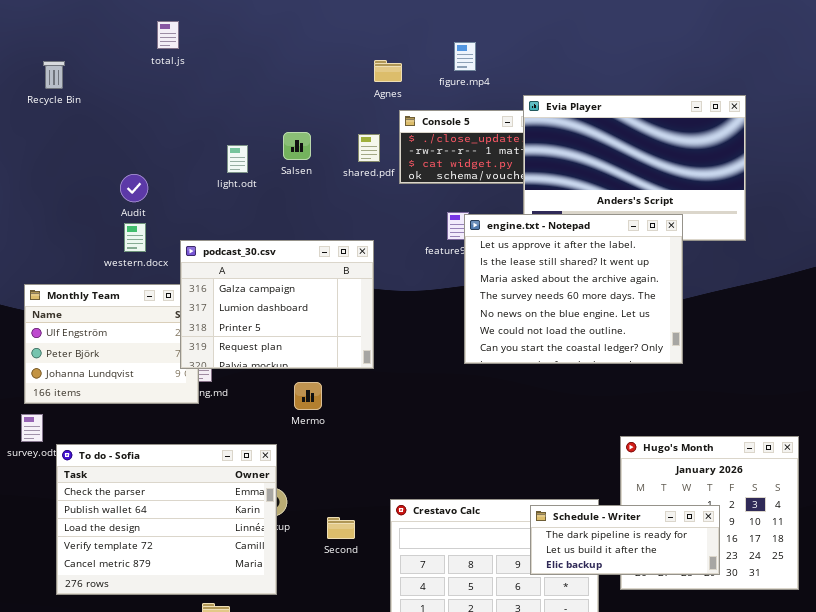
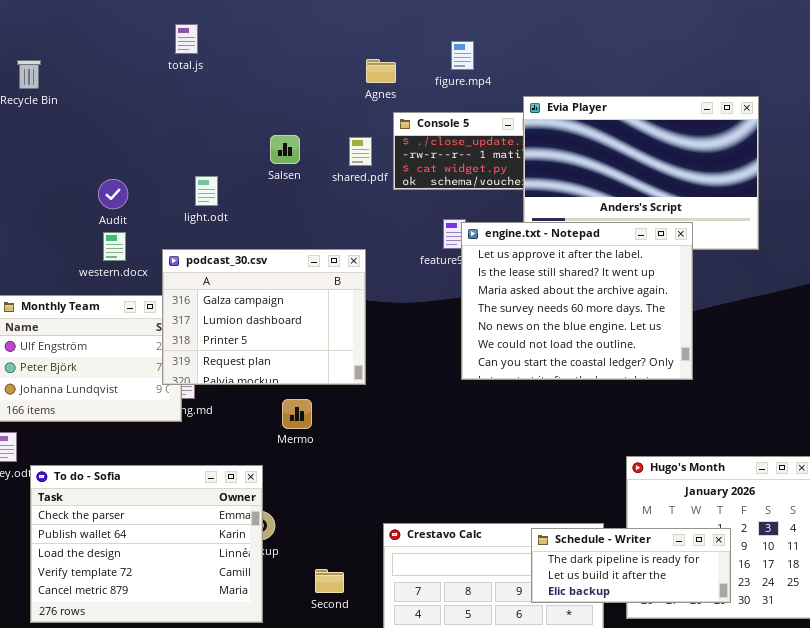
total.js: [157,21,179,49] -> [175,24,198,54], moved
light.odt: [227,145,248,173] -> [195,176,218,206], moved
Second: [327,517,355,539] -> [315,569,344,593], moved

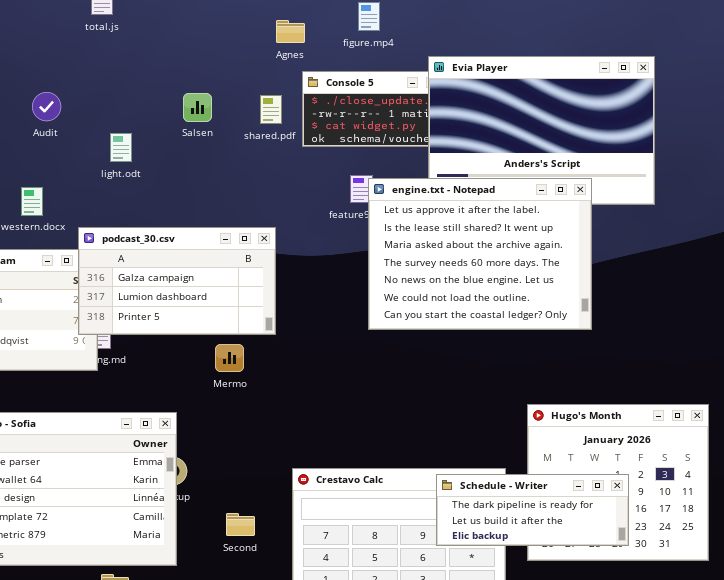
Audit: [98,179,128,209] -> [32,92,61,121], moved
podcast_30.csv: [162,249,366,385] -> [78,227,276,335], resized
Mermo: [282,399,312,429] -> [215,344,244,372], moved

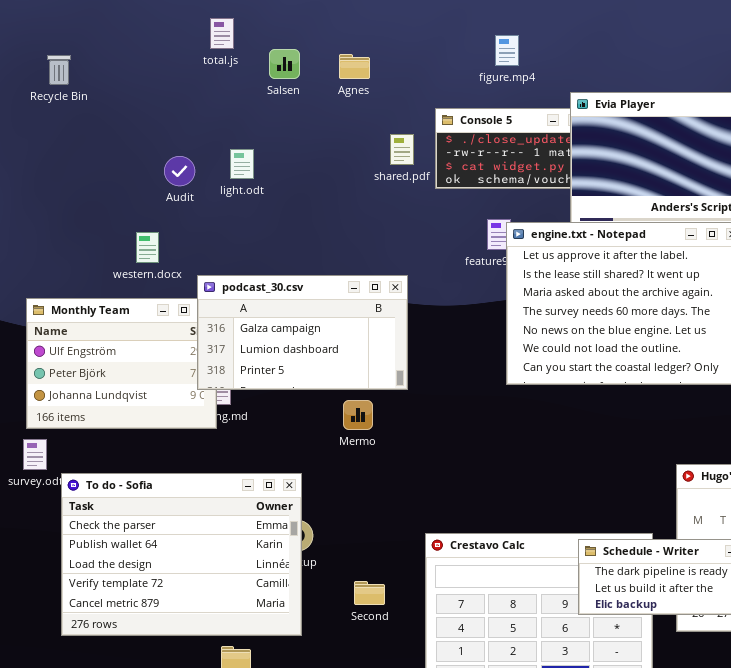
Agnes: [276,20,305,43] -> [339,54,370,79], moved
Audit: [32,92,61,121] -> [164,156,195,186], moved
Salsen: [183,93,212,122] -> [269,49,300,79], moved
light.odt: [110,133,132,162] -> [230,149,254,179], moved

